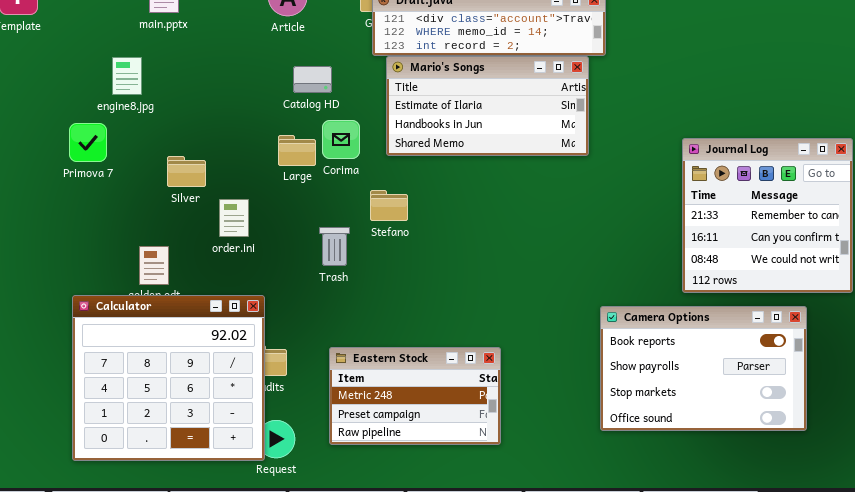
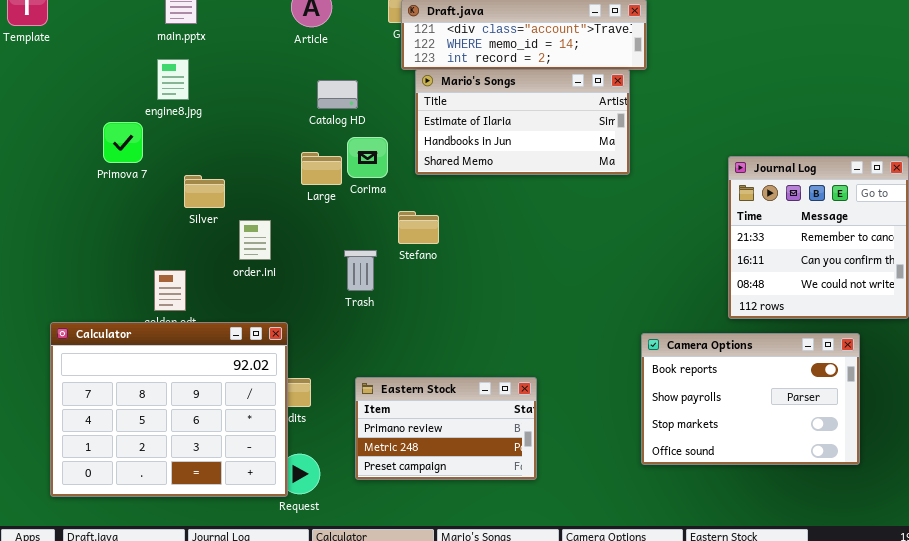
engine8.jpg: [112,57,142,95] -> [157,59,189,100], moved
Primova 7: [69,123,107,162] -> [103,122,143,163], moved
Calculator: [72,295,265,461] -> [50,322,288,497], resized
Eastern Stock: [329,347,501,445] -> [355,377,537,480], scrolled up 1 row

